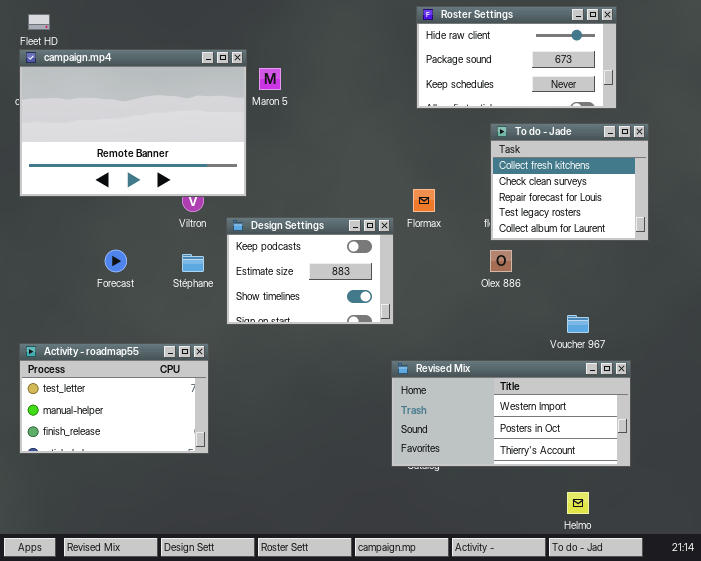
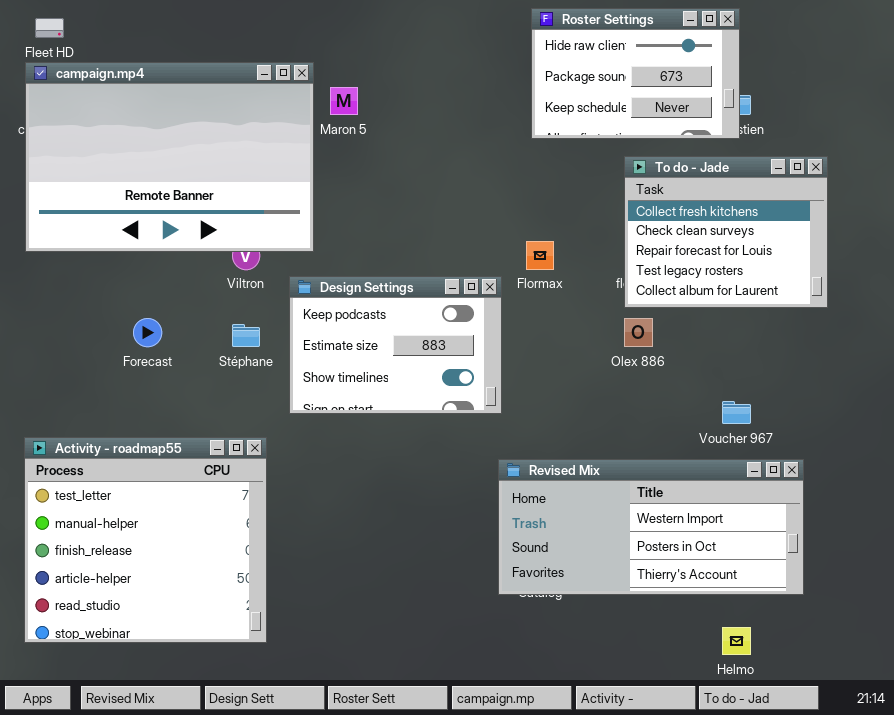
Roster Settings: [416,6,617,109] -> [531,8,740,139], resized
Activity - roadmap55: [19,343,209,454] -> [24,437,267,643], resized

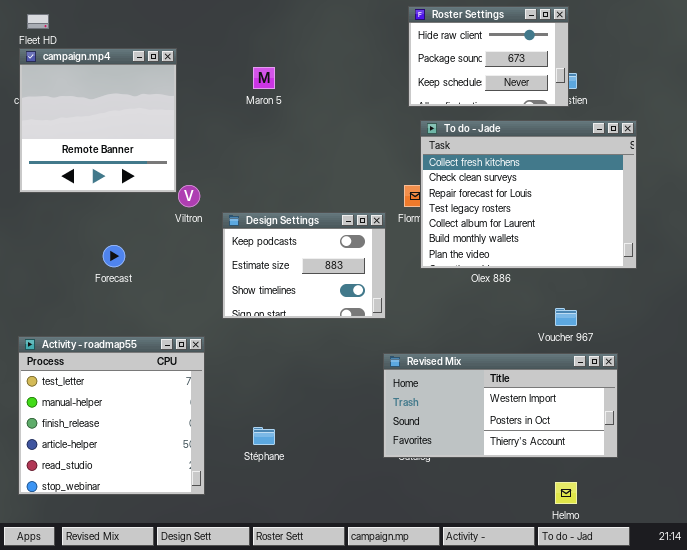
campaign.mp4: [25,62,314,252] -> [19,48,177,193], resized
To do - Jade: [624,156,828,308] -> [420,120,637,269], resized
Stéphane: [232,324,260,347] -> [253,427,275,445], moved

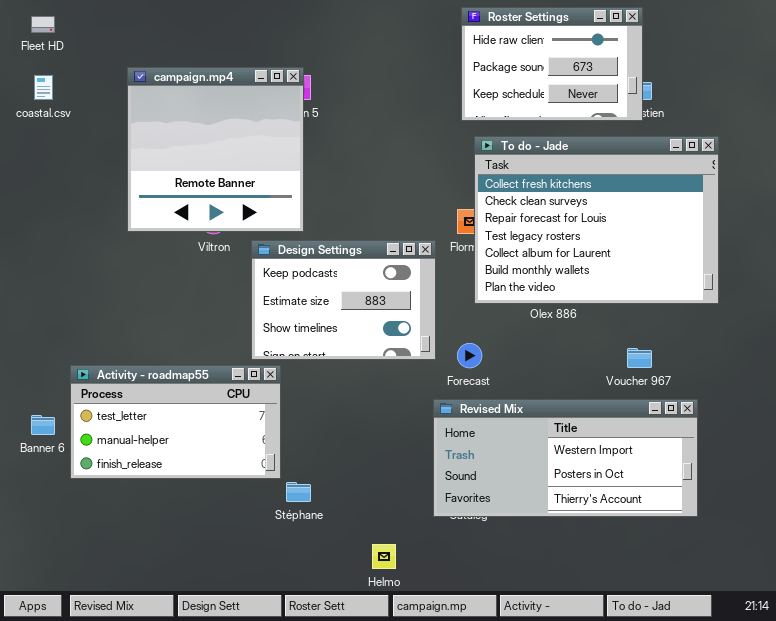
campaign.mp4: [19,48,177,193] -> [127,67,304,232], moved
Forecast: [103,245,125,267] -> [457,343,482,368], moved
Activity - roadmap55: [18,336,205,495] -> [70,365,281,479], moved, resized
Helmo: [555,482,577,504] -> [372,544,396,569], moved

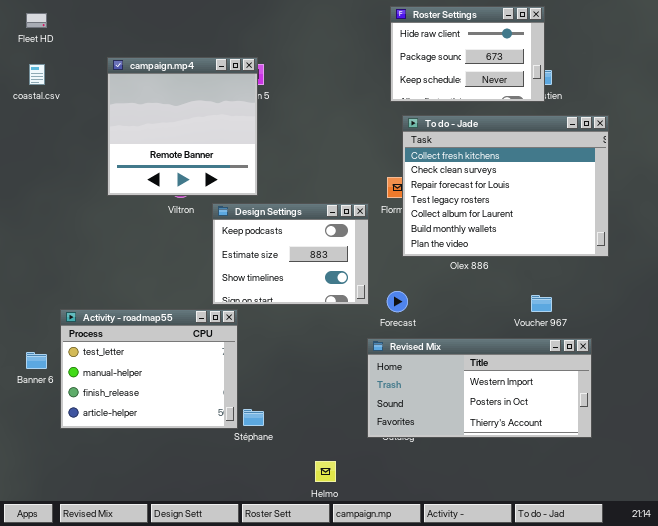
Activity - roadmap55: [70,365,281,479] -> [60,309,238,429], resized

